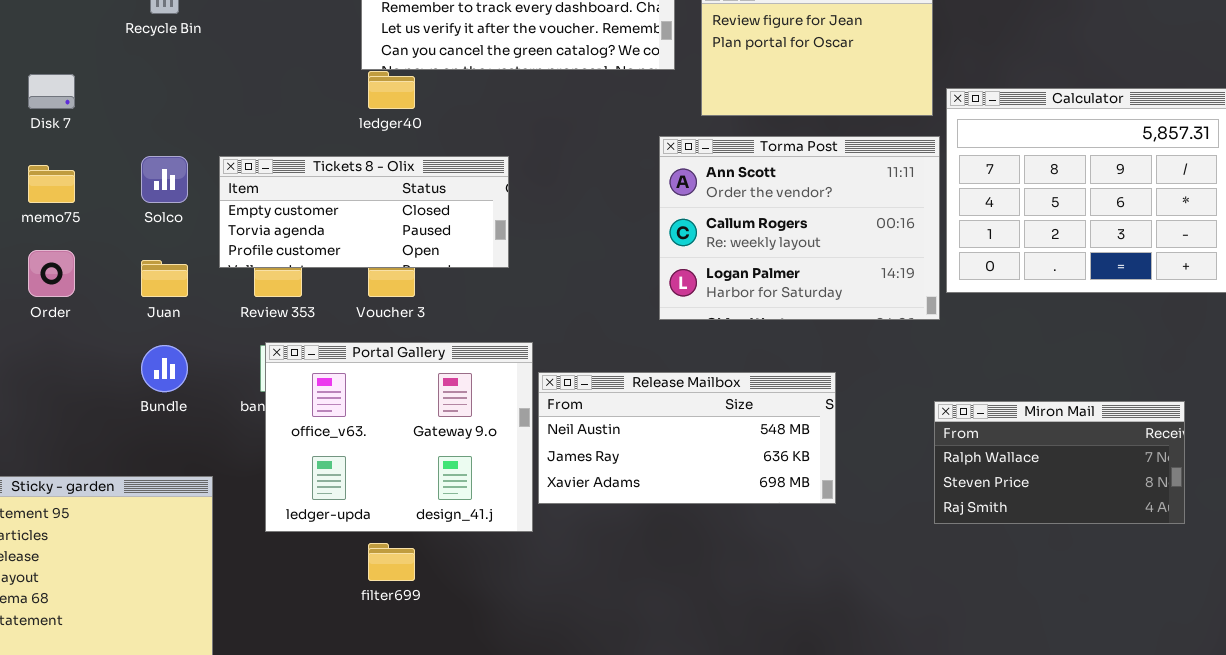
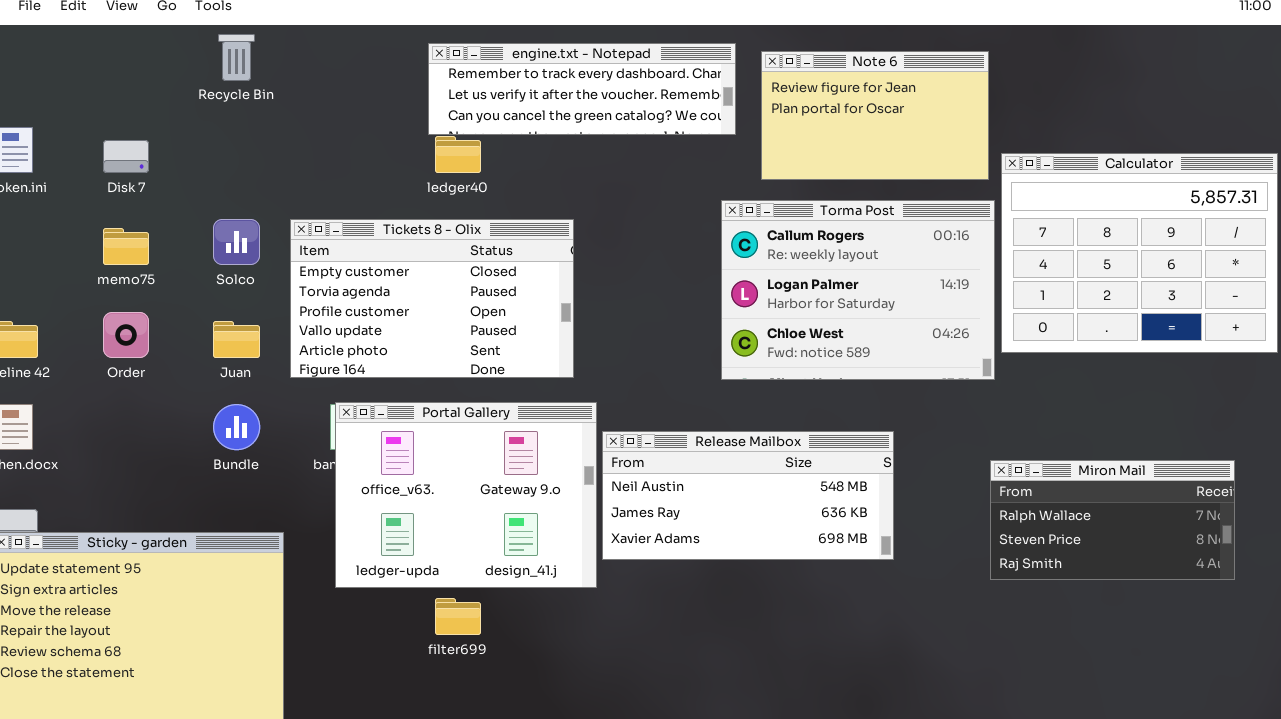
Torma Post: [659,136,940,320] -> [721,200,995,380], scrolled down 1 row
Tickets 8 - Olix: [219,156,509,268] -> [290,219,574,378], resized

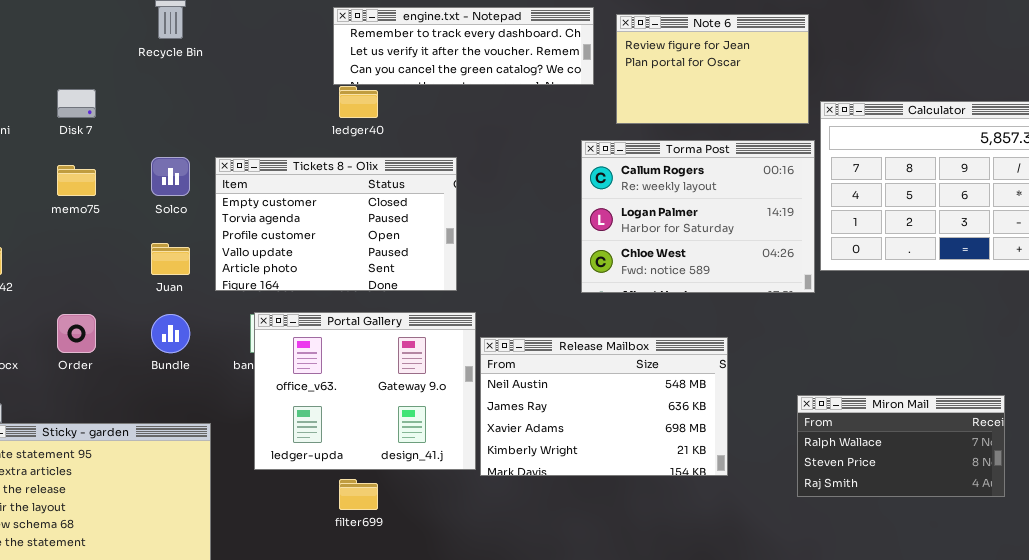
Order: [103,312,149,358] -> [57,314,96,353], moved
Release Mailbox: [602,431,894,560] -> [480,337,728,476], resized
Miron Mail: [990,460,1235,580] -> [797,395,1005,497], moved

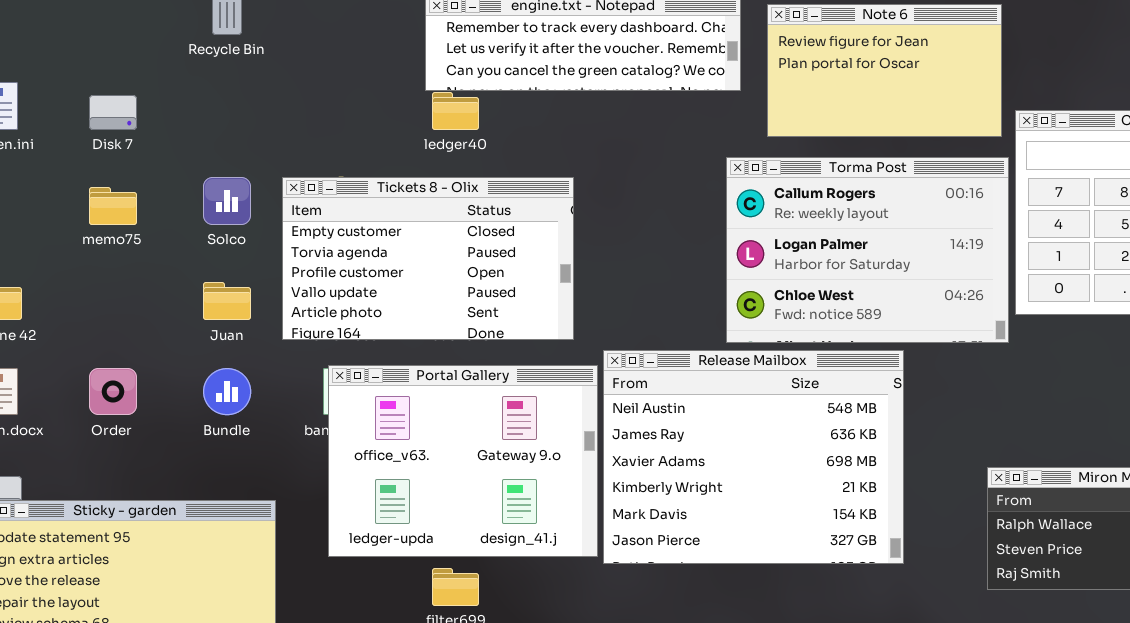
Release Mailbox: [480,337,728,476] -> [603,350,904,564], resized

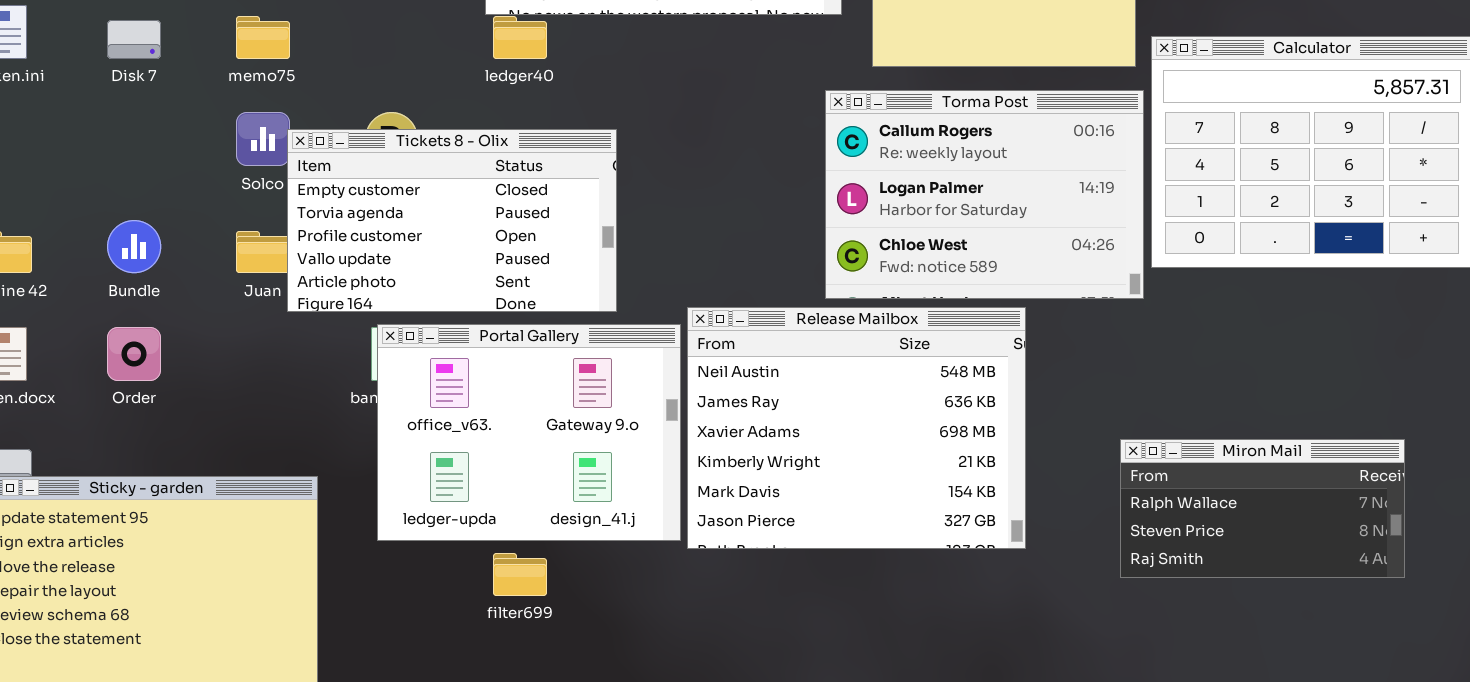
Tickets 8 - Olix: [282,177,574,340] -> [287,129,617,312], moved
memo75: [89,187,137,225] -> [236,16,290,59], moved
Bundle: [203,368,251,415] -> [107,220,161,273], moved

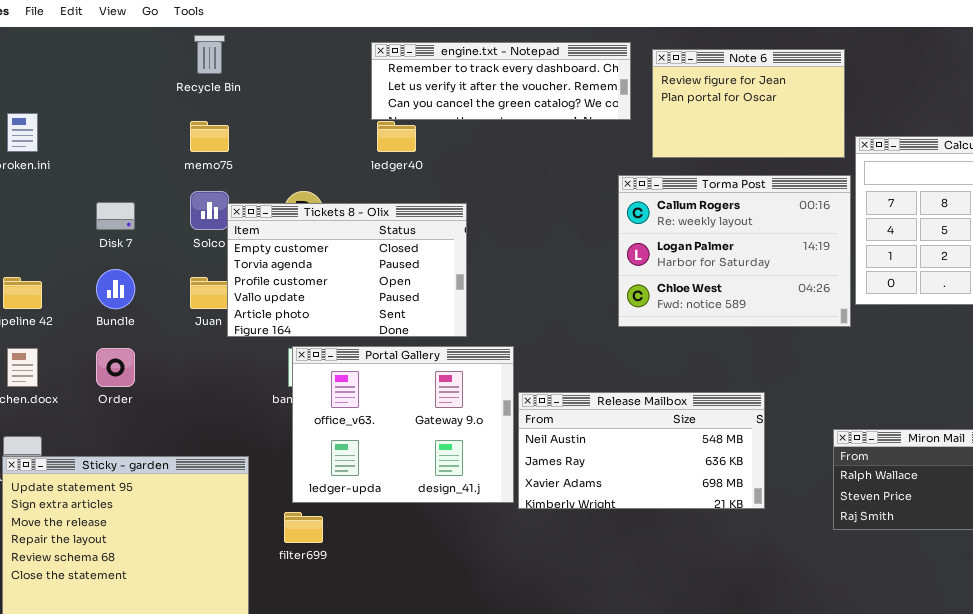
Disk 7: [107,20,161,59] -> [96,202,135,230], moved
Release Mailbox: [687,307,1026,549] -> [518,392,765,509], resized
filter699: [493,553,547,596] -> [284,512,323,543], moved

